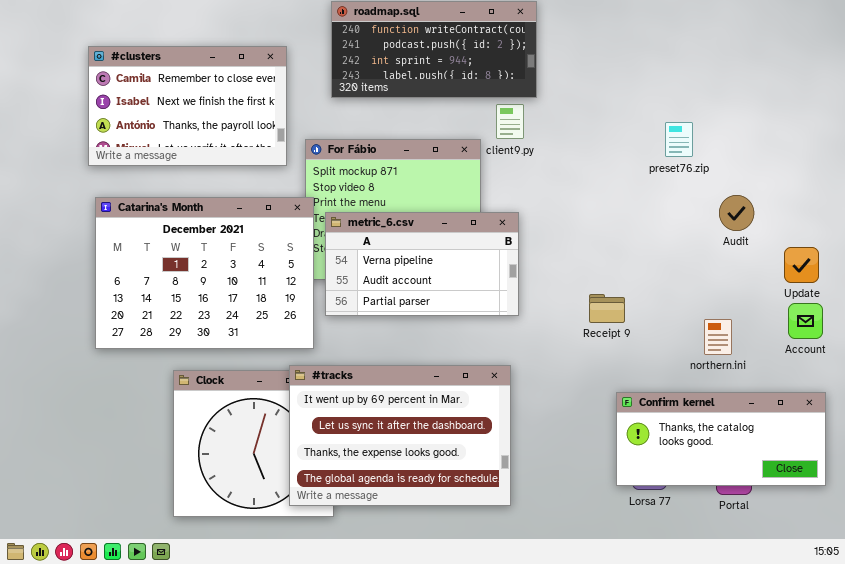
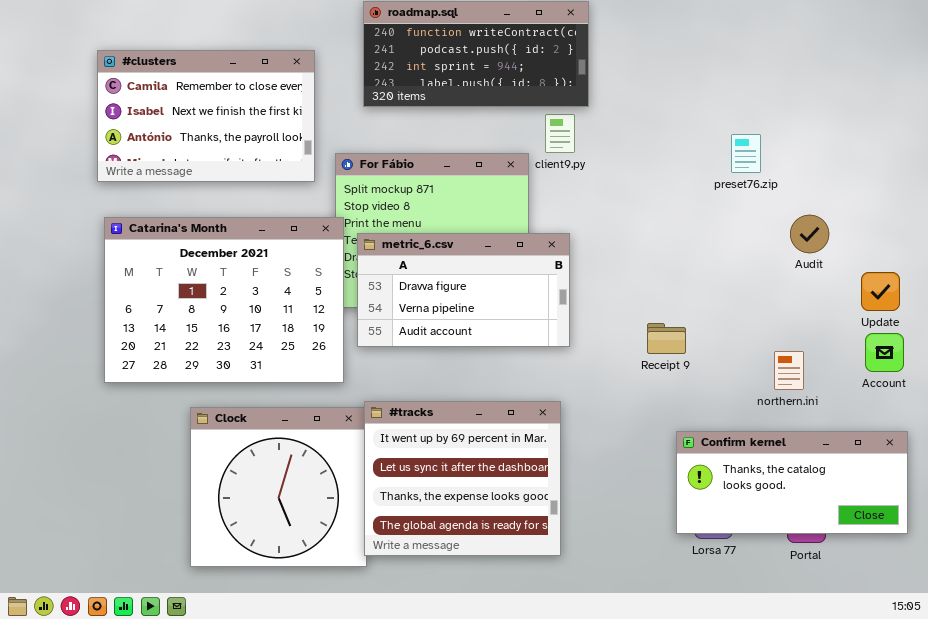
metric_6.csv: [325,212,519,316] -> [357,233,570,347], scrolled up 1 row
#tracks: [289,365,511,506] -> [364,401,561,556], resized

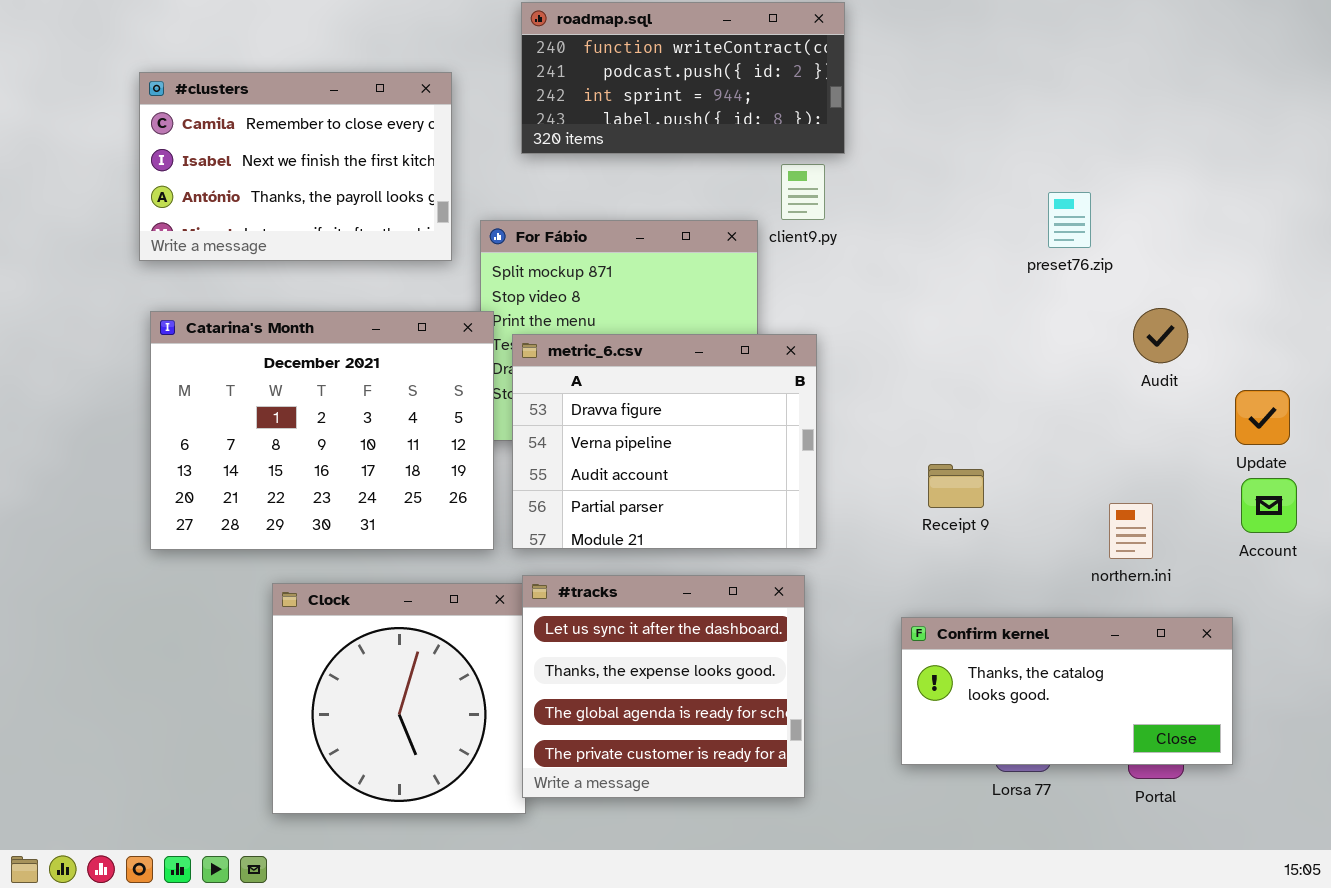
metric_6.csv: [357,233,570,347] -> [512,334,817,549], resized
#tracks: [364,401,561,556] -> [522,575,805,798], scrolled down 1 row
Confirm kernel: [676,431,908,534] -> [901,617,1233,765], moved

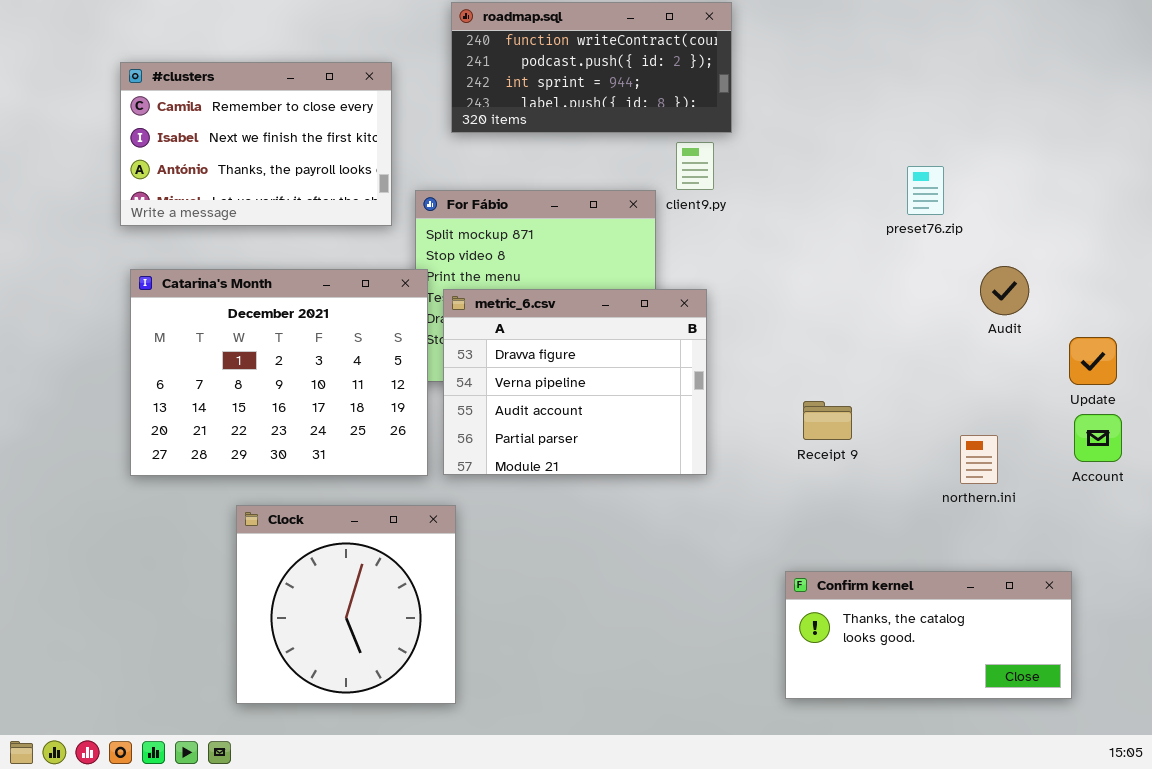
#tracks: [522,575,805,798] -> none, closed
Confirm kernel: [901,617,1233,765] -> [785,571,1072,699], moved

